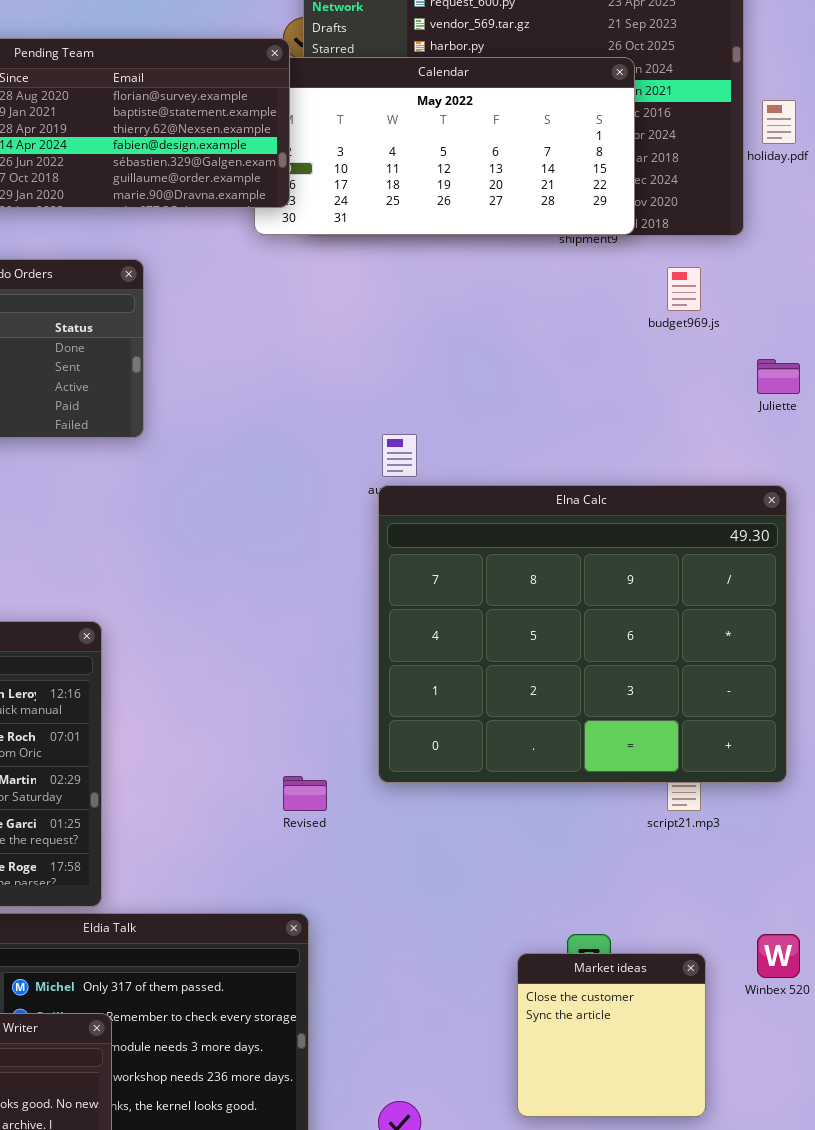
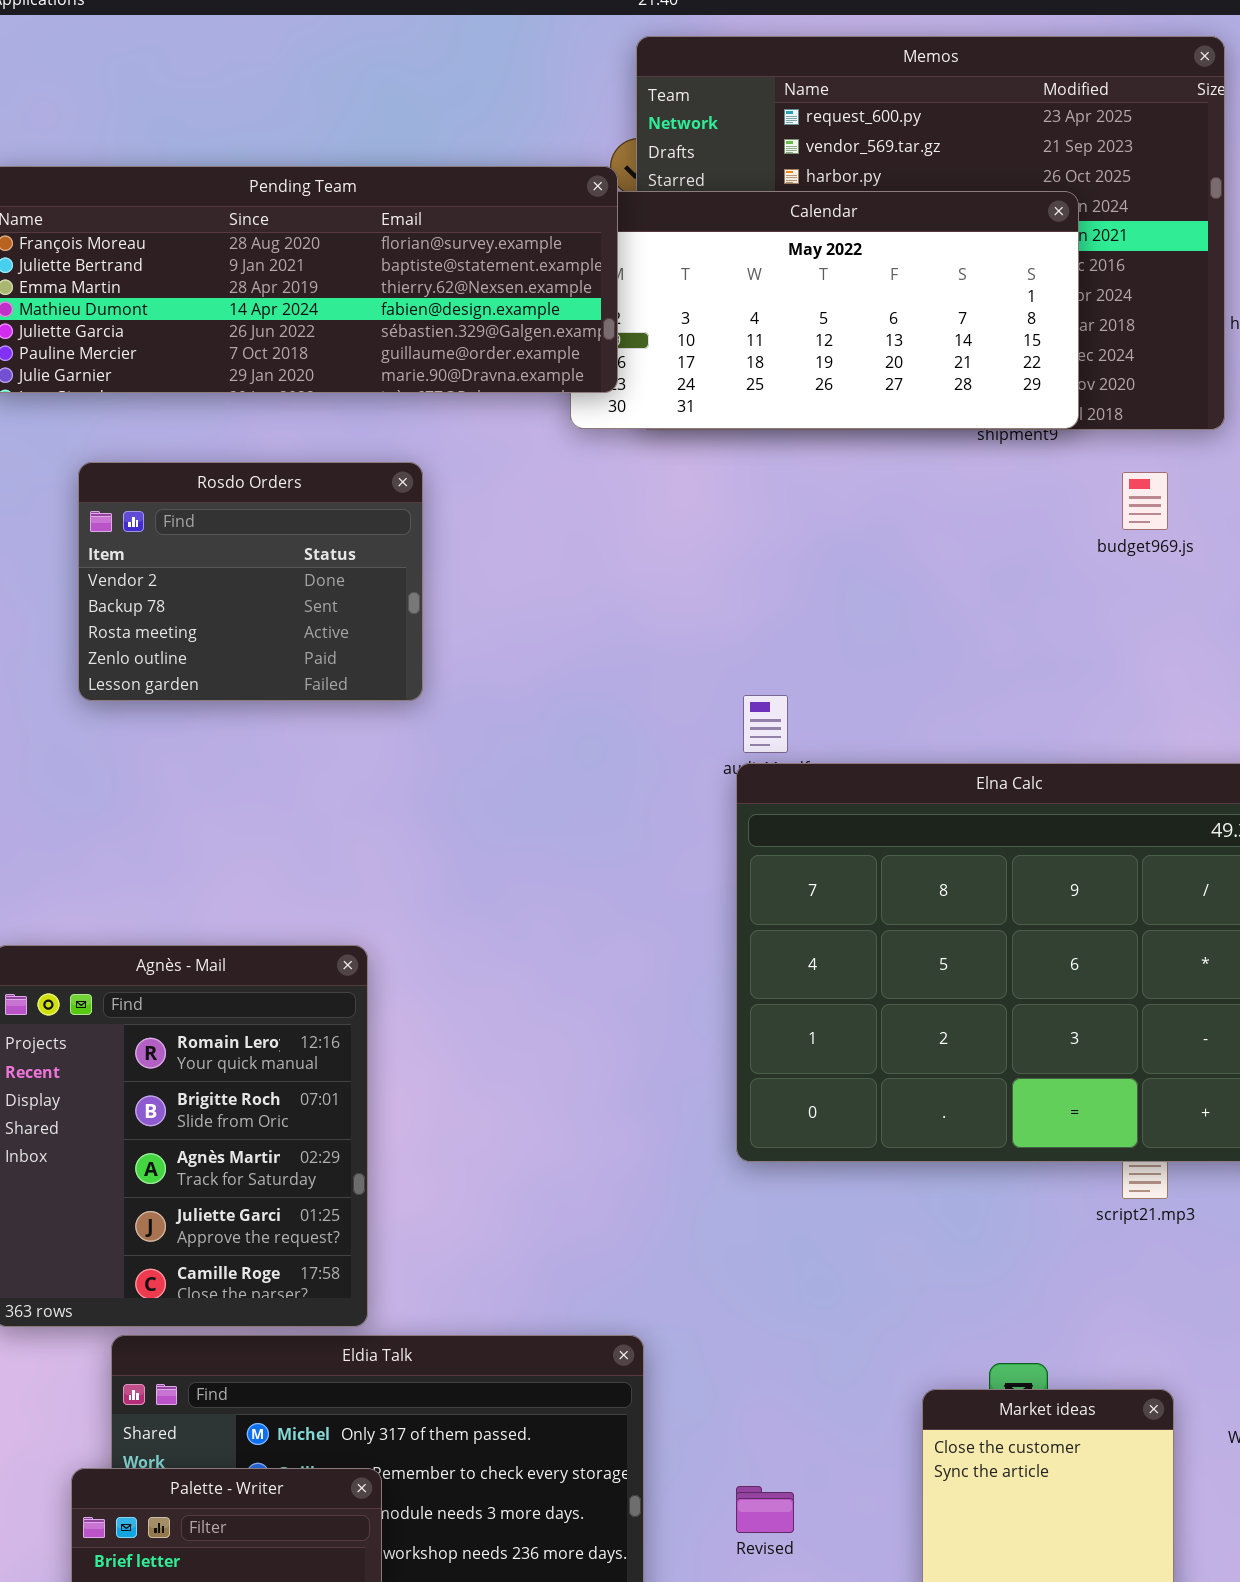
Revised: [283,776,327,811] -> [736,1486,794,1533], moved

